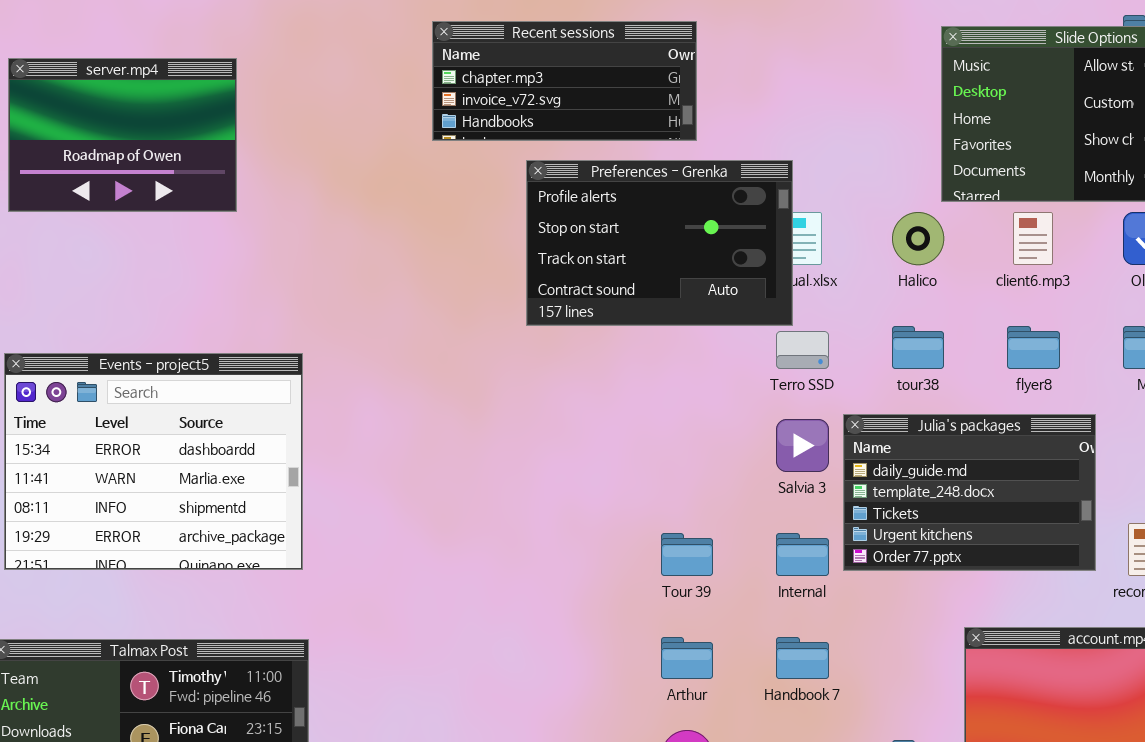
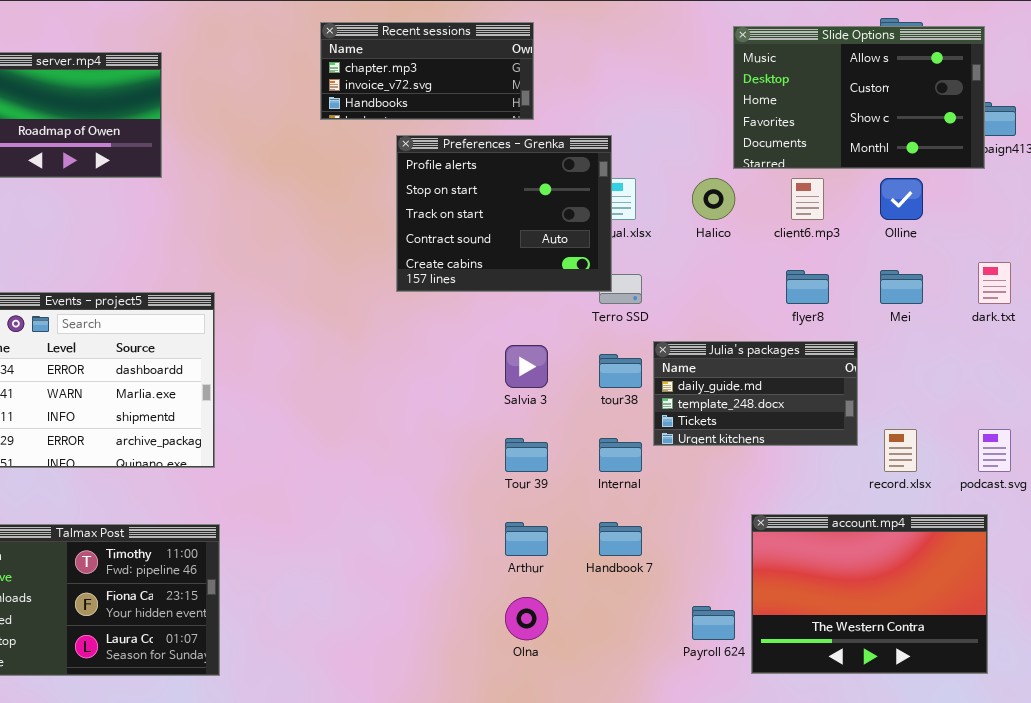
Preferences - Grenka: [526,160,793,326] -> [396,135,612,292], resized
tour38: [892,326,944,369] -> [599,354,642,388], moved
Julia's packages: [843,414,1096,571] -> [653,341,858,446], resized
Salvia 3: [776,419,829,472] -> [505,345,548,388], moved

